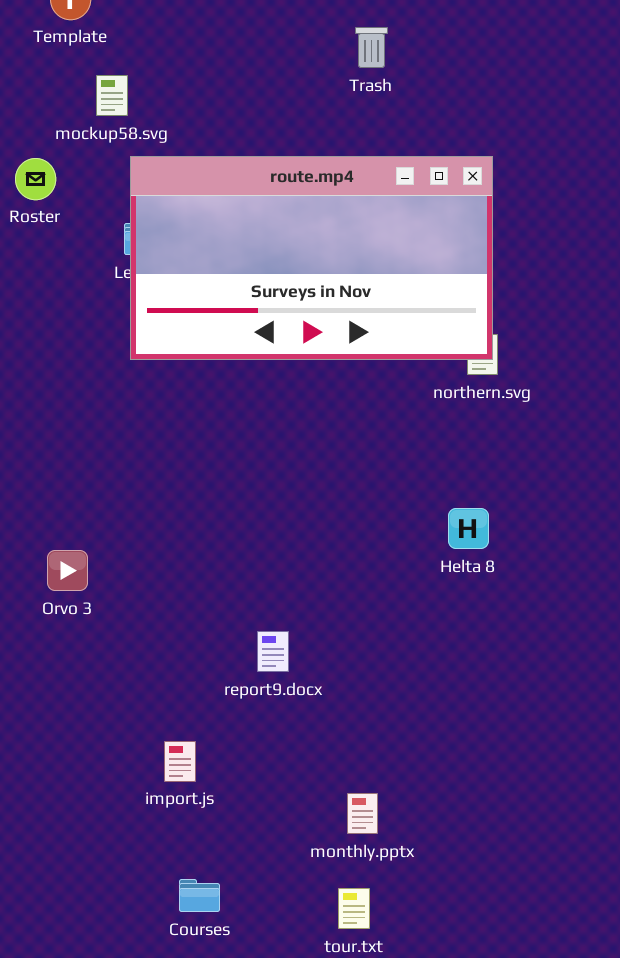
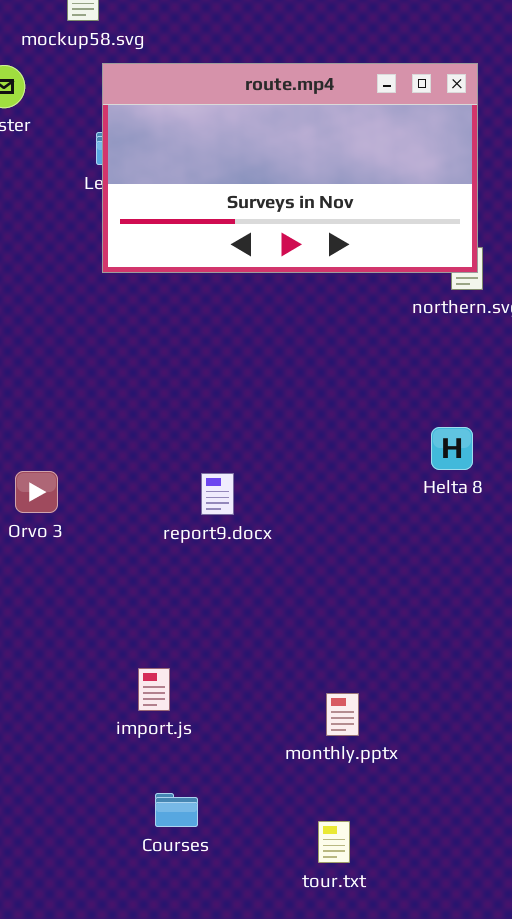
report9.docx: [257,631,289,672] -> [201,473,234,515], moved
monthly.pptx: [347,793,378,834] -> [326,693,359,736], moved
Courses: [179,879,220,912] -> [155,793,198,827], moved

